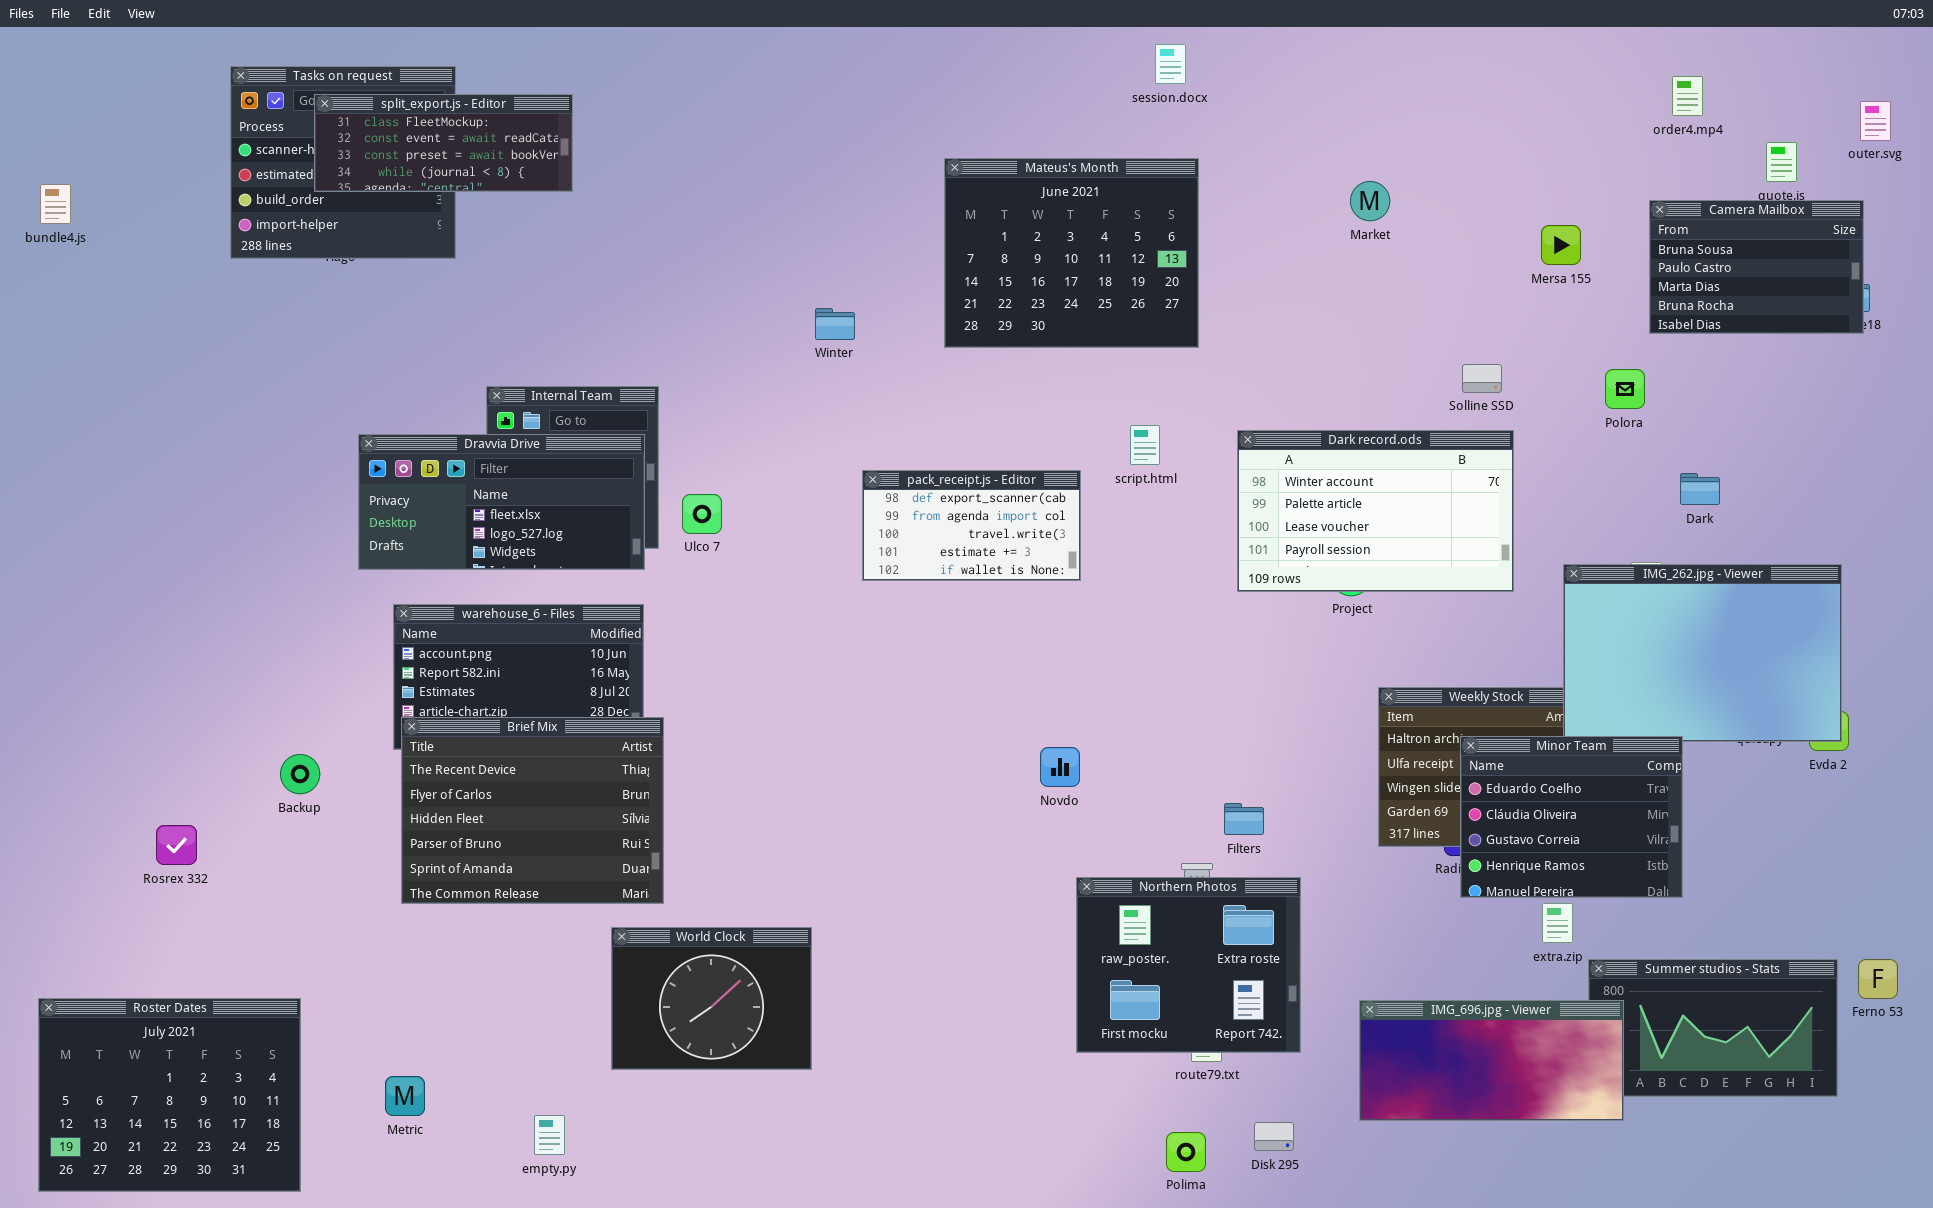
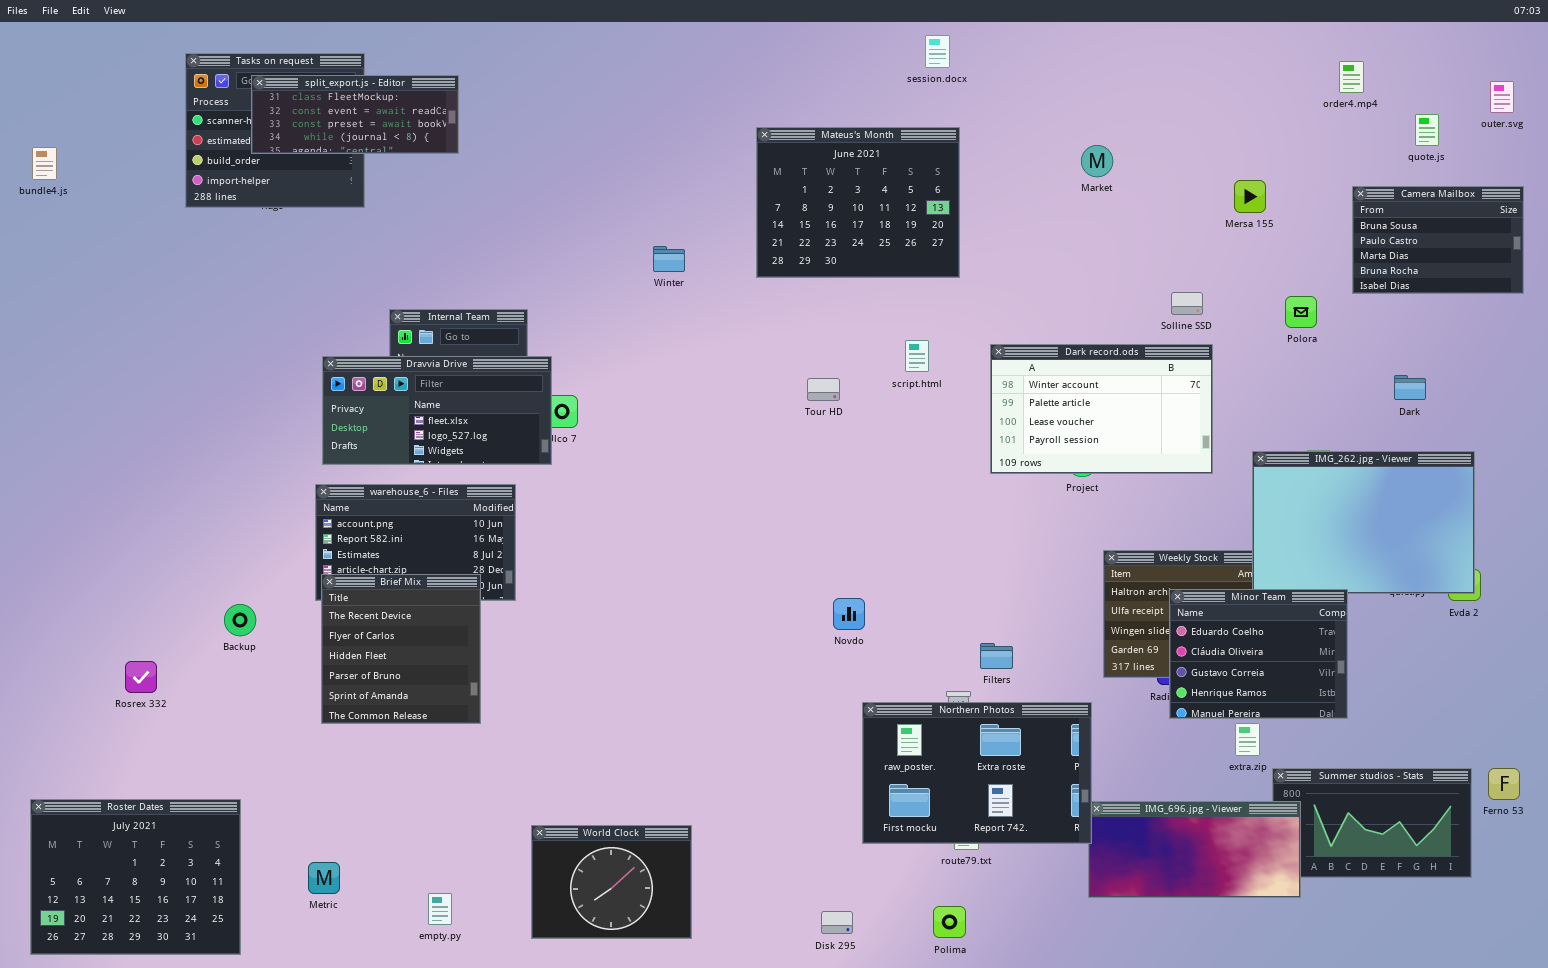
Camera Mailbox: [1649,200,1864,334] -> [1352,186,1524,294], moved
Dravvia Drive: [358,434,645,570] -> [322,356,552,465], moved
pack_receipt.js - Editor: [862,470,1081,581] -> none, closed
Dark: [1680,473,1720,505] -> [1394,375,1426,400], moved
Brief Mix: [401,717,664,904] -> [321,574,481,724], resized
Northern Photos: [1076,877,1301,1053] -> [862,702,1092,844], resized
World Clock: [611,927,812,1070] -> [531,825,692,939], moved
Disk 295: [1254,1122,1294,1151] -> [821,911,853,934], moved

